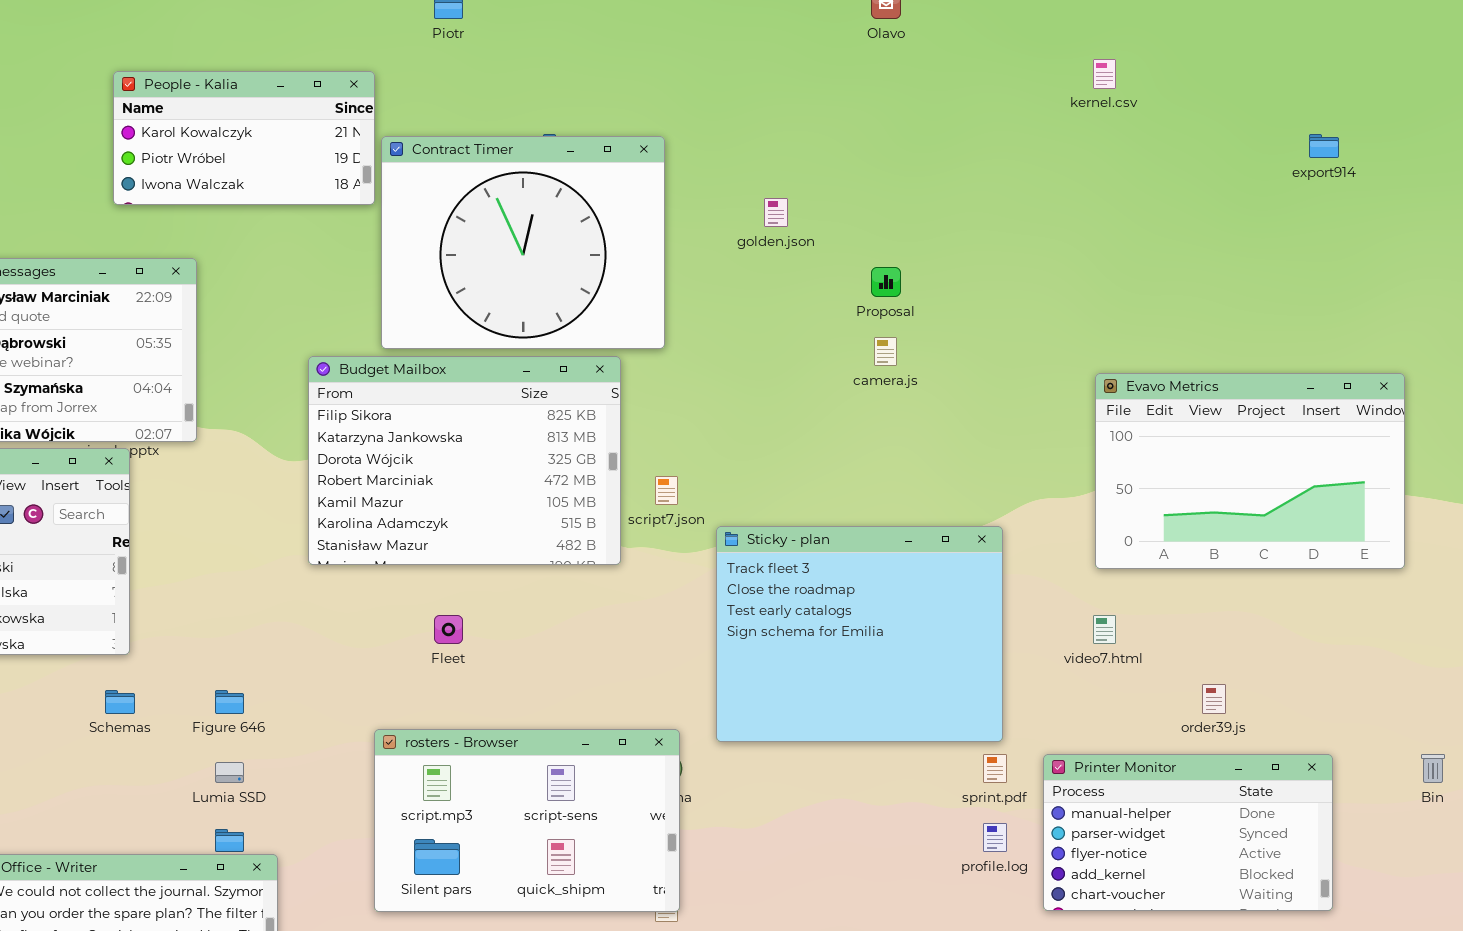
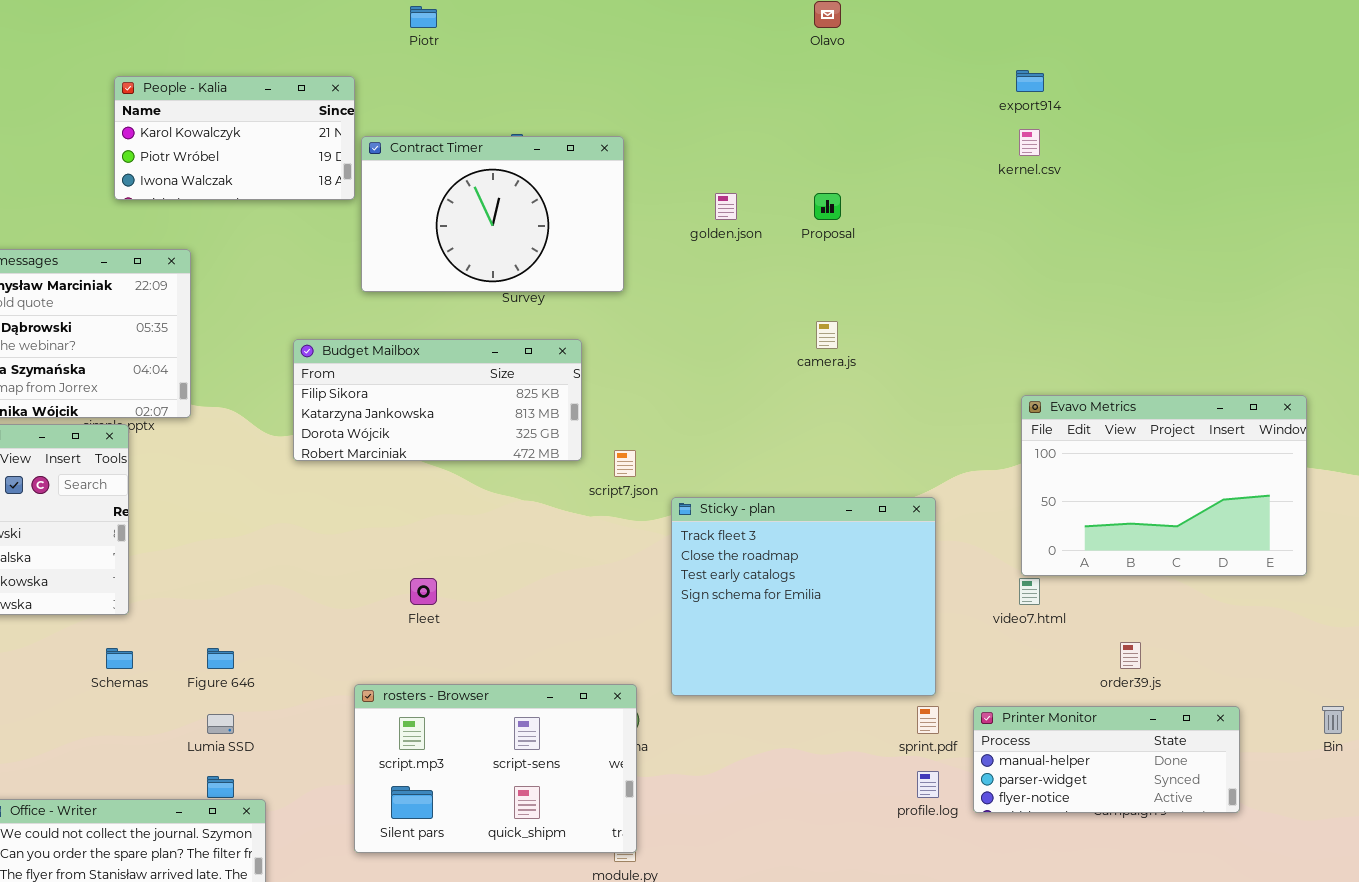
kernel.csv: [1093,59,1116,89] -> [1019,129,1040,156], moved
export914: [1309,134,1339,158] -> [1016,70,1044,92], moved
Contract Timer: [381,136,665,349] -> [361,136,624,292], resized
Proposal: [871,267,901,297] -> [814,193,841,220], moved
Budget Mailbox: [308,356,621,565] -> [293,339,582,461], resized
Evavo Metrics: [1095,373,1405,569] -> [1021,395,1307,576], moved
Printer Monitor: [1043,754,1333,911] -> [973,706,1240,813], resized

